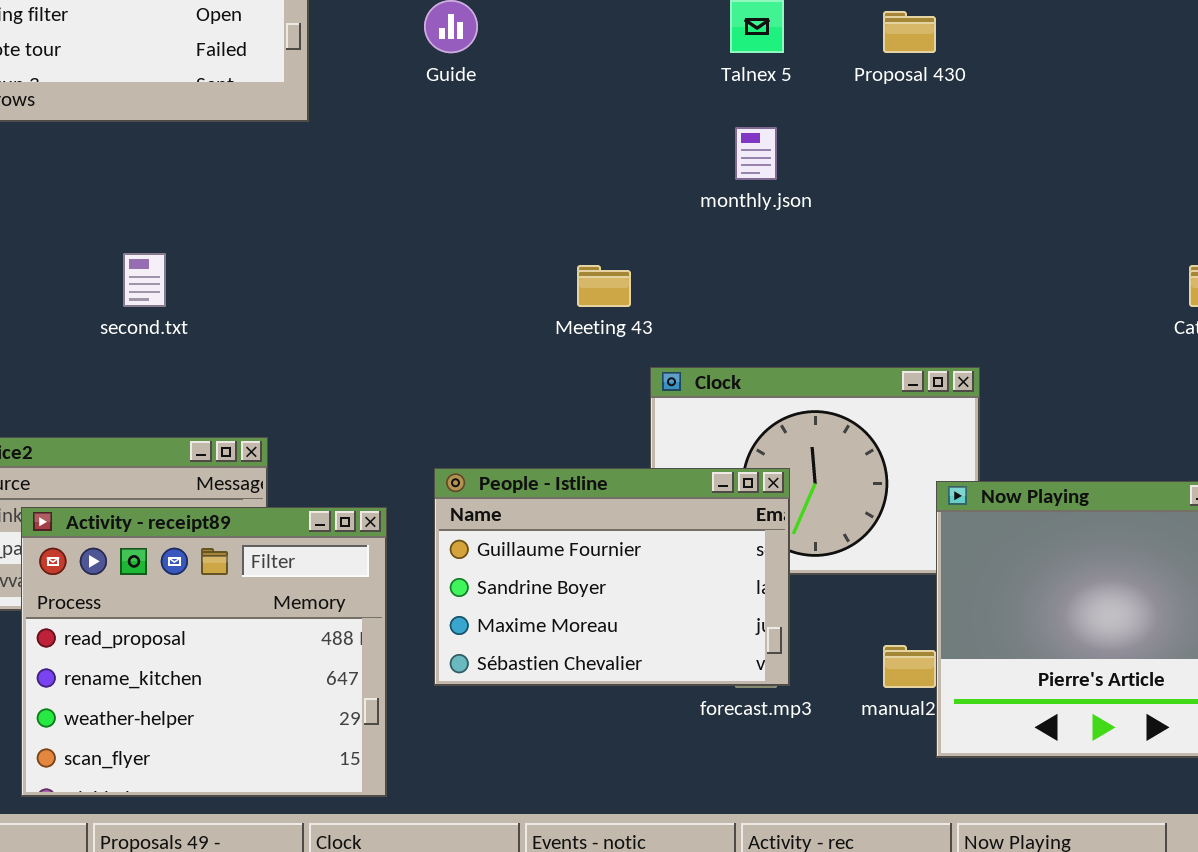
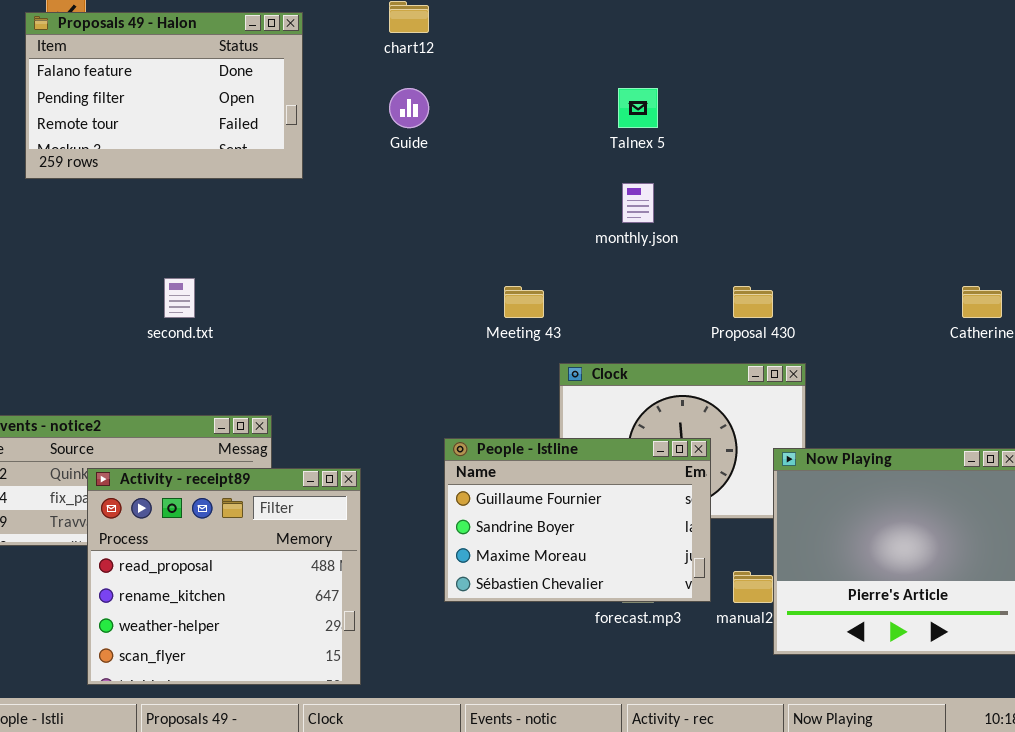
Proposal 430: [883,11,936,53] -> [733,286,773,318], moved
People - Istline: [434,468,790,686] -> [444,438,711,602], moved

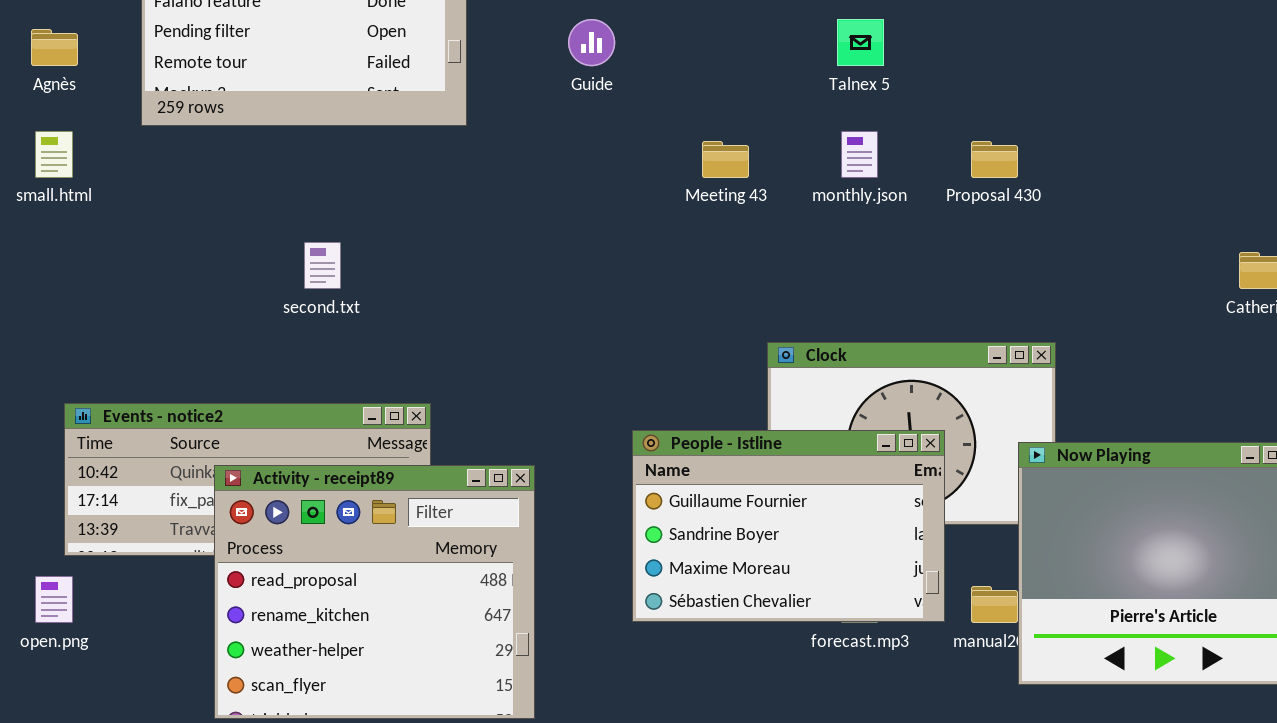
Meeting 43: [504,286,544,318] -> [702,141,749,178], moved
Proposal 430: [733,286,773,318] -> [971,141,1018,178], moved

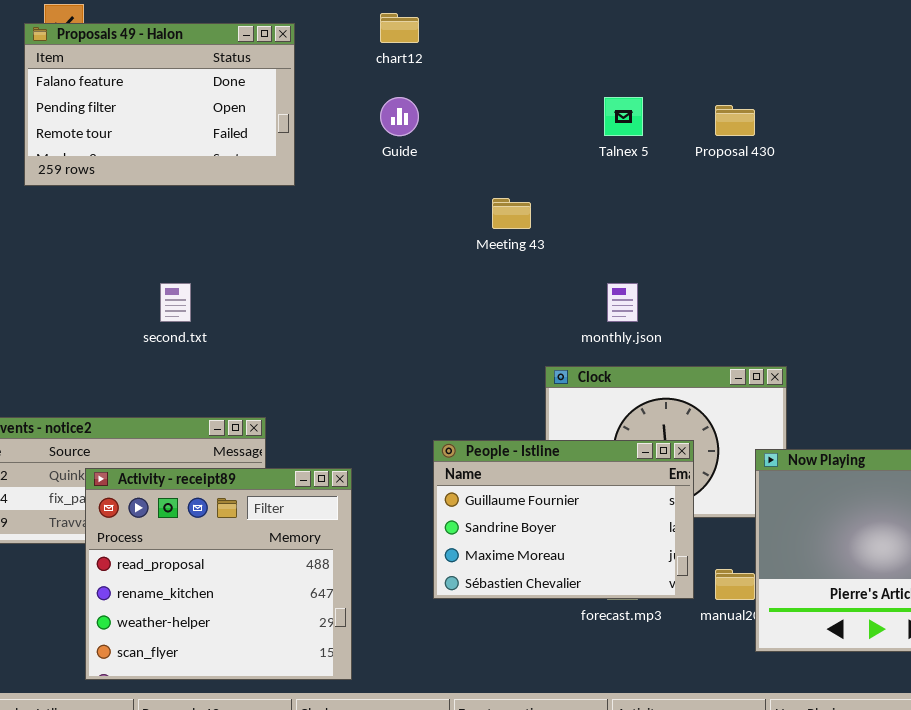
monthly.json: [841,131,878,178] -> [607,283,638,322], moved
Proposal 430: [971,141,1018,178] -> [715,105,755,136], moved

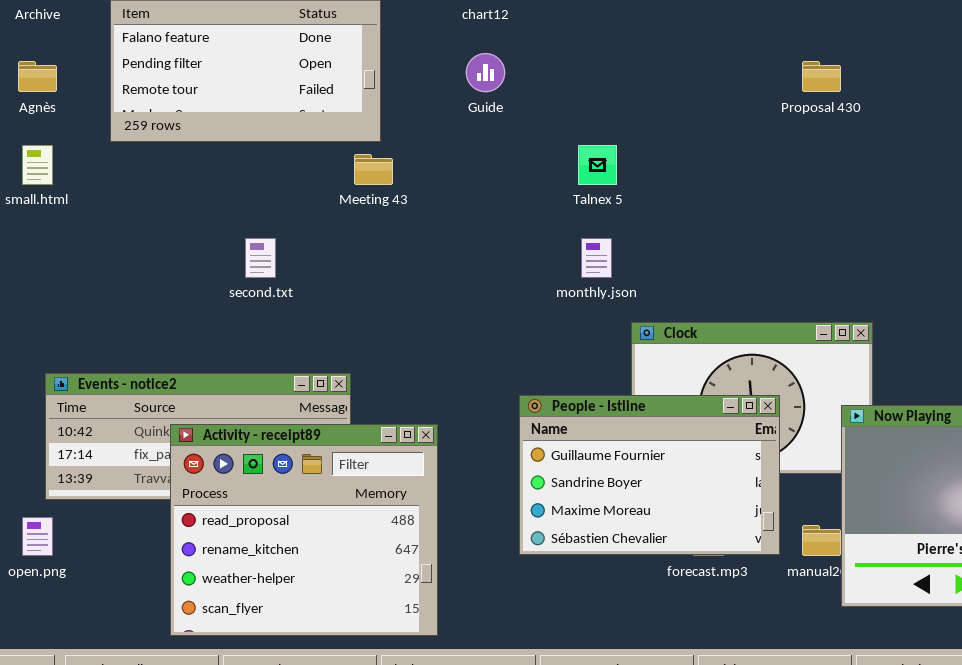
Talnex 5: [604,97,643,136] -> [578,145,617,185], moved
Meeting 43: [492,198,531,229] -> [354,154,393,185], moved
monthly.json: [607,283,638,322] -> [581,238,612,278], moved

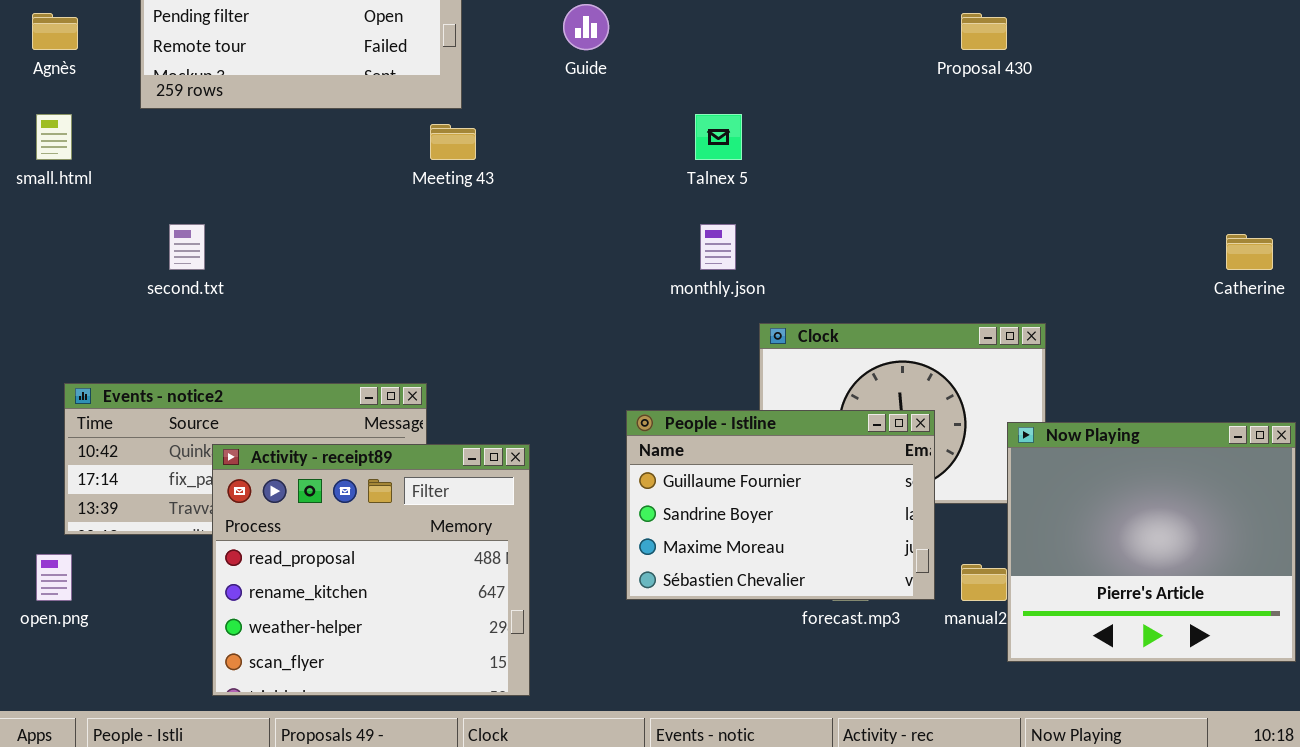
second.txt: [245,238,276,278] -> [169,224,205,270], moved

